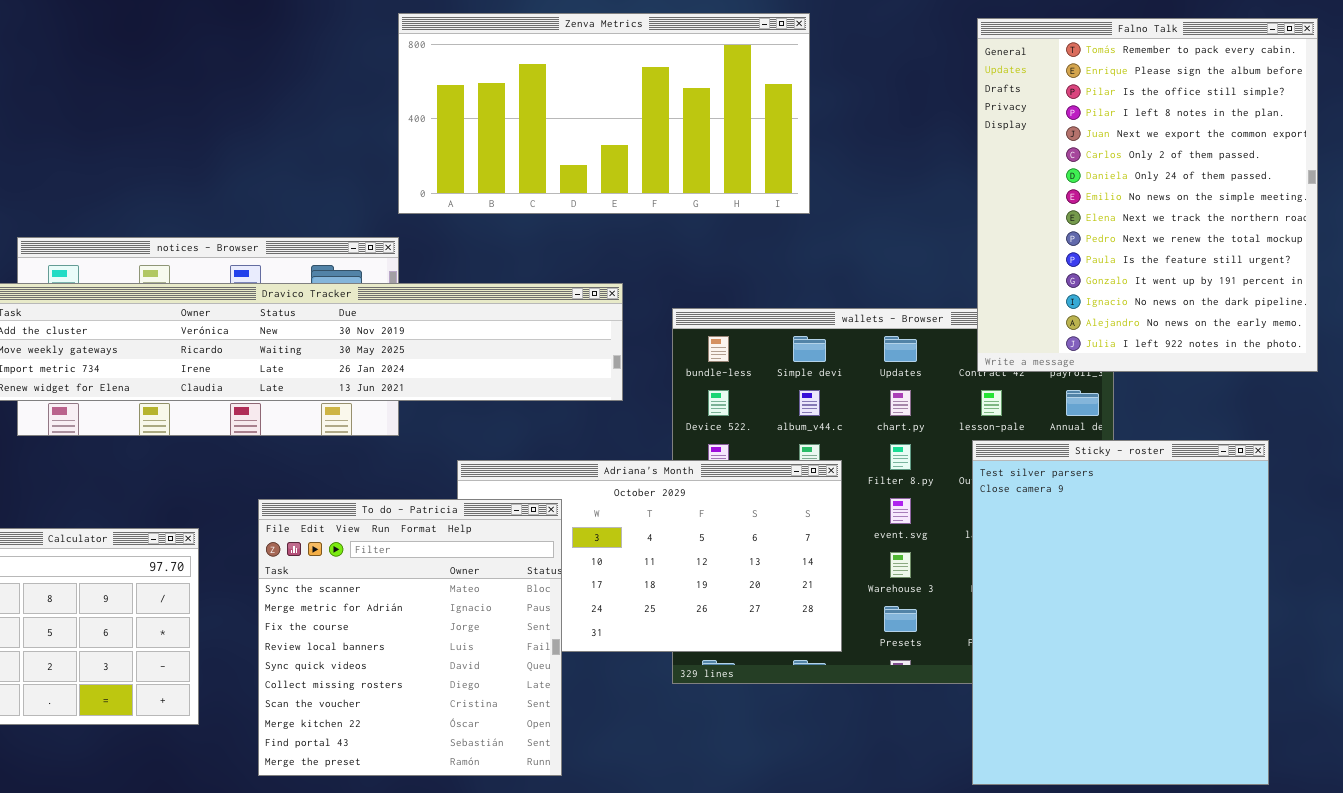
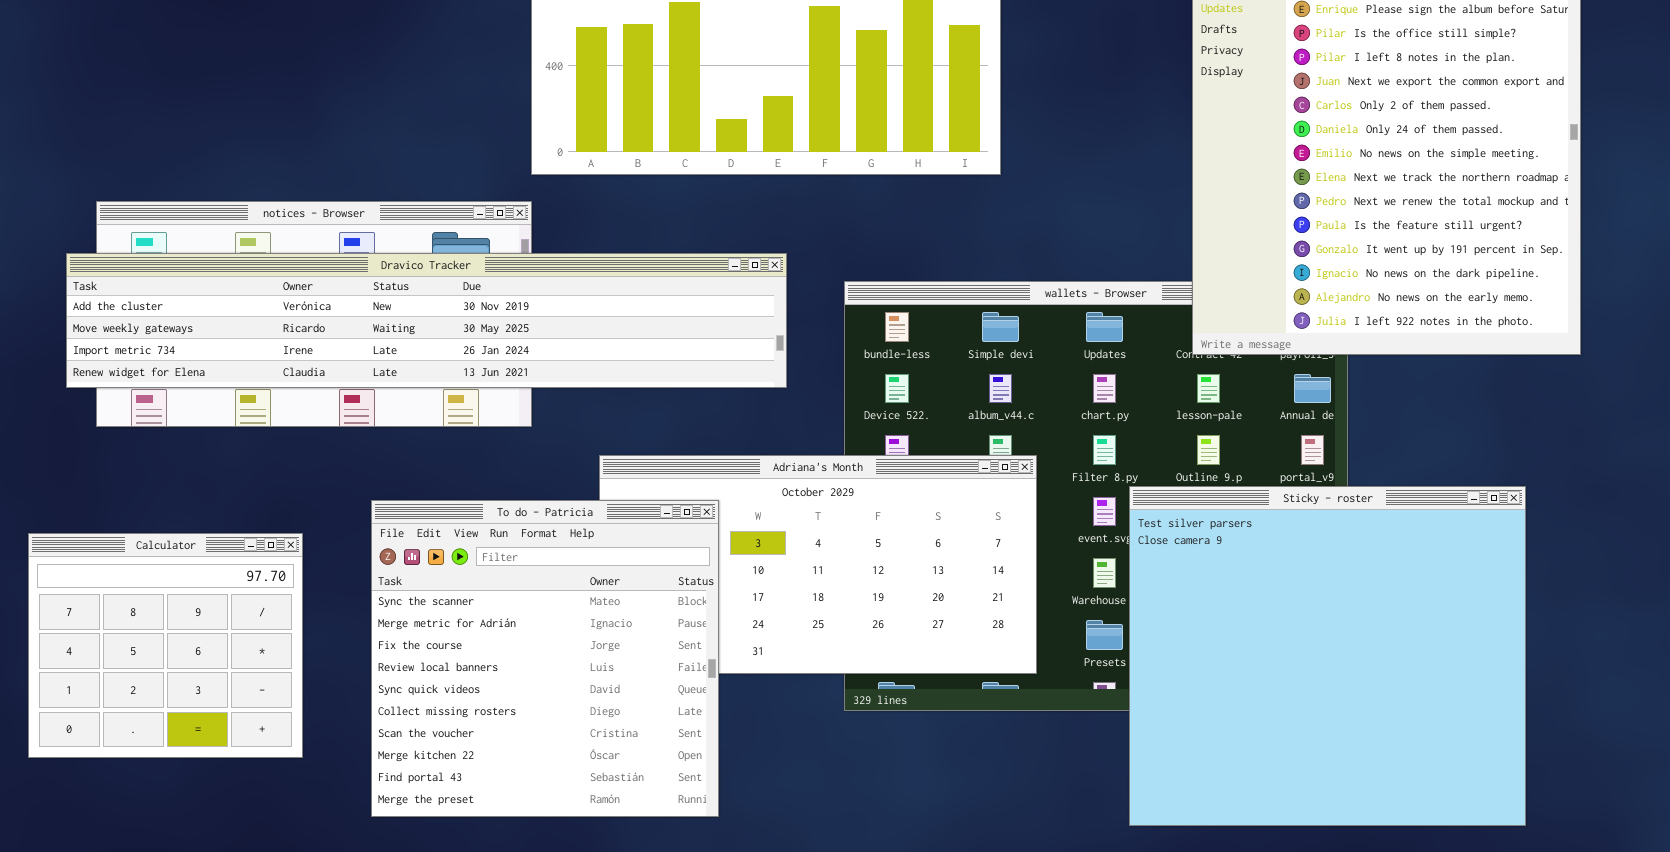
Sticky - roster: [972,440,1269,785] -> [1129,486,1526,826], resized

